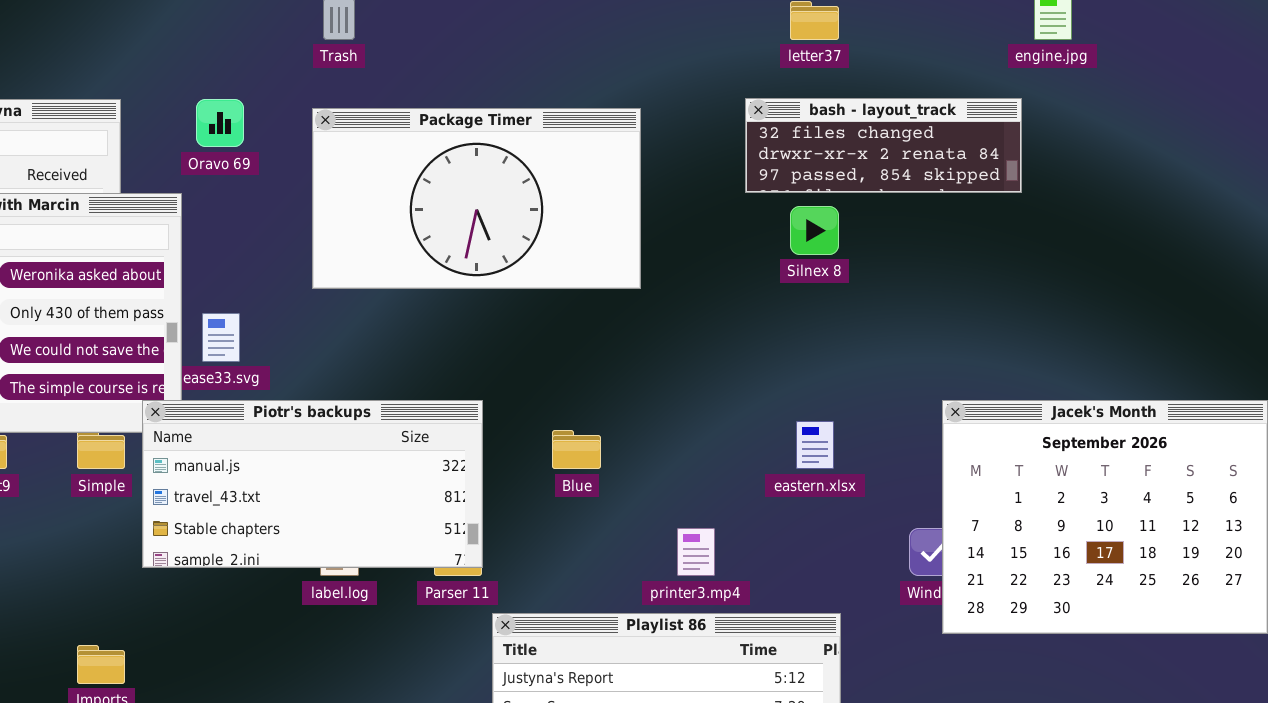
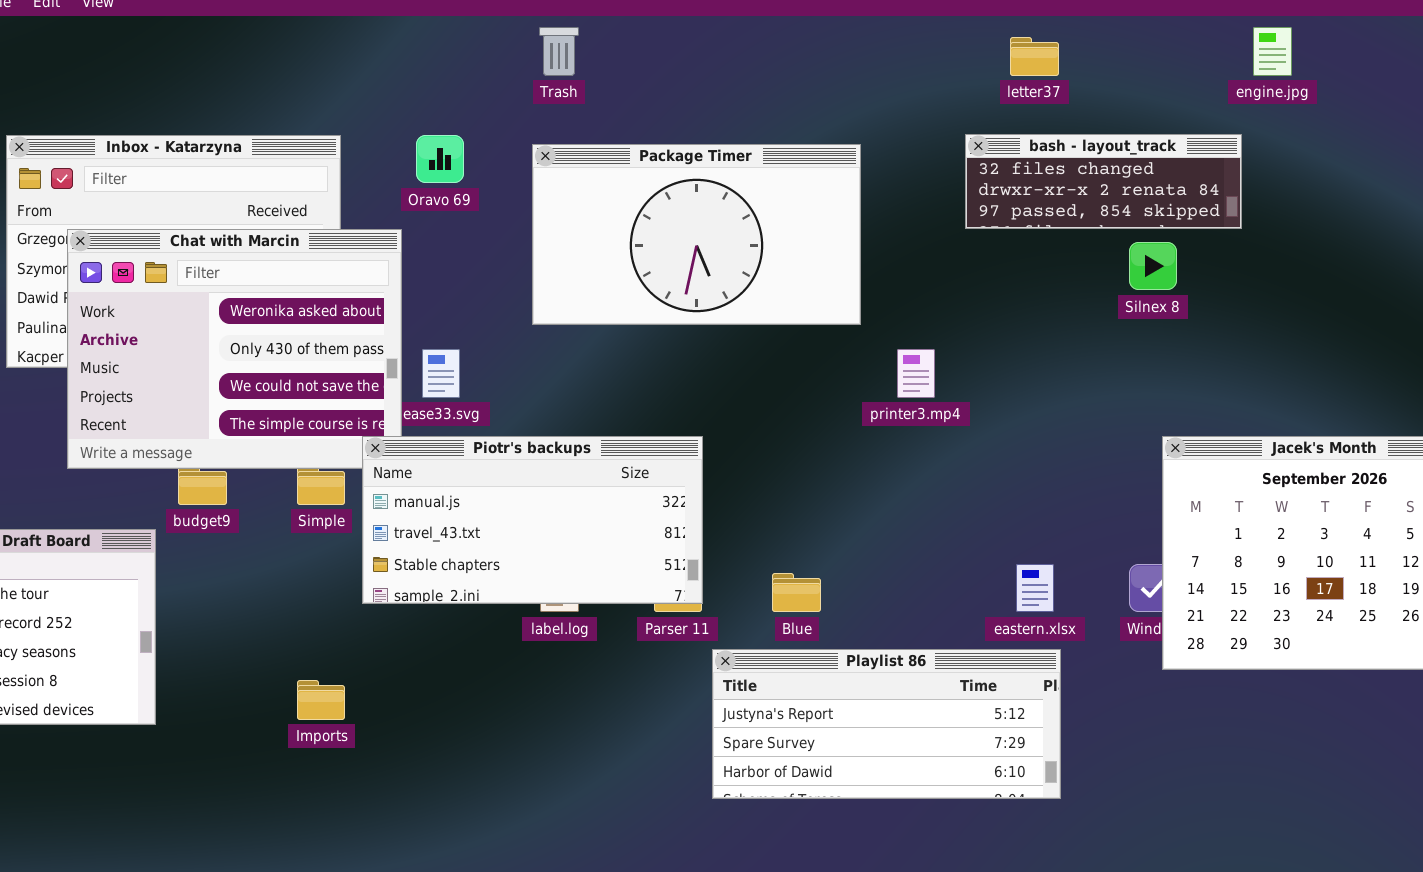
Silnex 8: [790,206,839,255] -> [1129,242,1177,290], moved
eastern.xlsx: [796,421,834,469] -> [1016,564,1054,612], moved
Blue: [552,430,601,469] -> [772,573,821,612], moved
printer3.mp4: [677,528,715,576] -> [897,349,935,398], moved

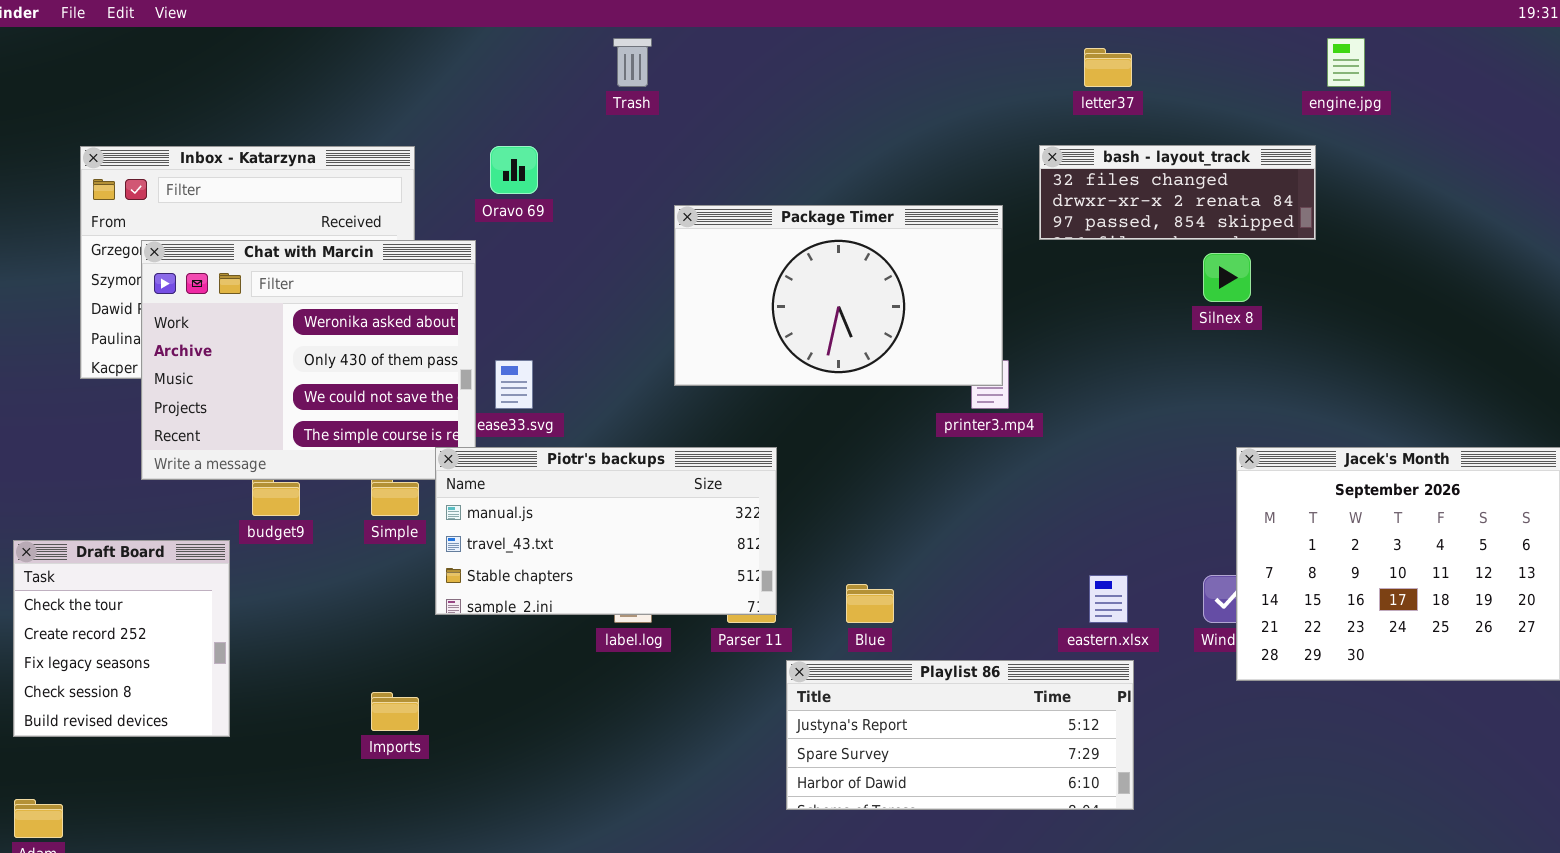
Package Timer: [532,144,861,325] -> [674,205,1003,386], moved

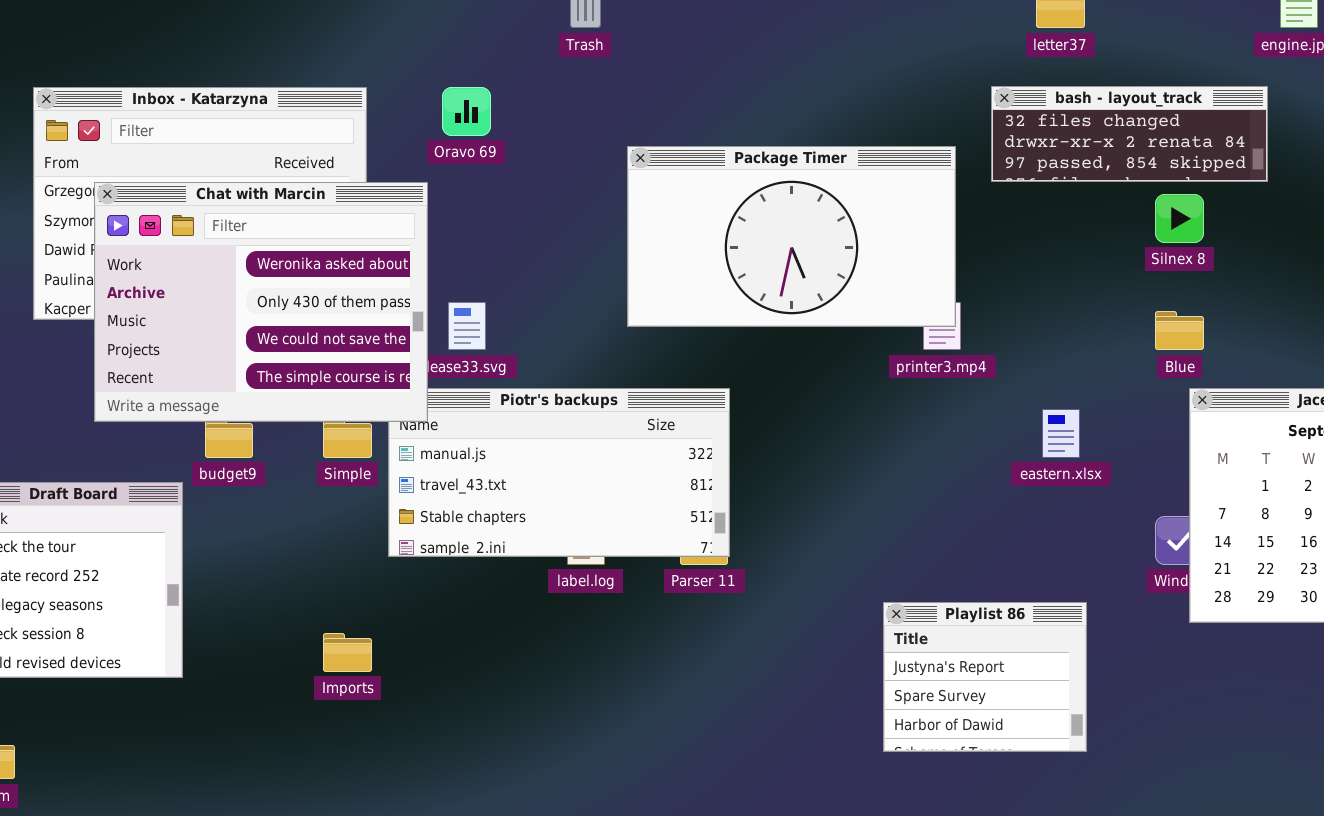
Chat with Marcin: [141,240,476,480] -> [94,182,428,422], raised
eastern.xlsx: [1089,575,1128,623] -> [1042,409,1080,458], moved
Blue: [846,584,894,623] -> [1155,311,1204,350], moved
Playlist 86: [786,660,1134,810] -> [883,602,1087,752], resized

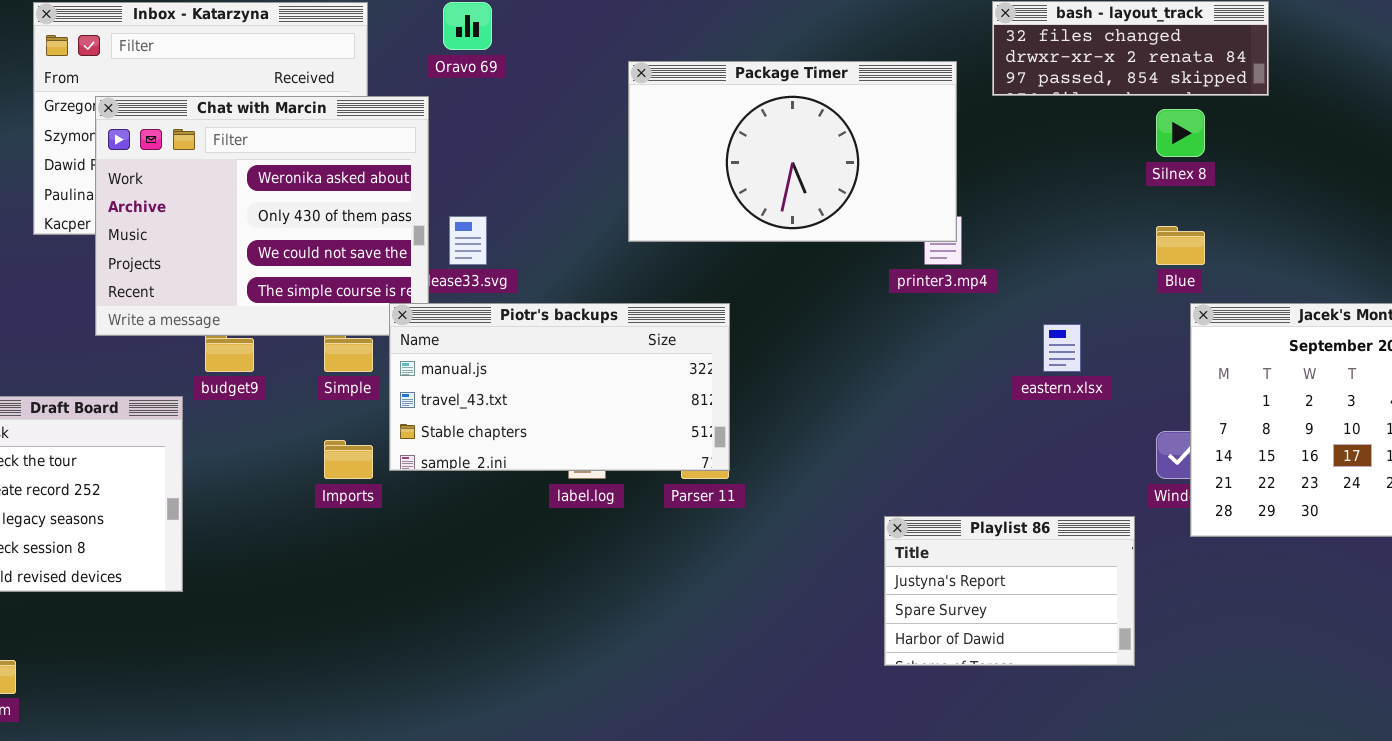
Piotr's backups: [388,388,730,557] -> [389,303,730,471], raised
Playlist 86: [883,602,1087,752] -> [884,516,1135,666], resized
Imports: [323,633,372,672] -> [324,440,373,479], moved

